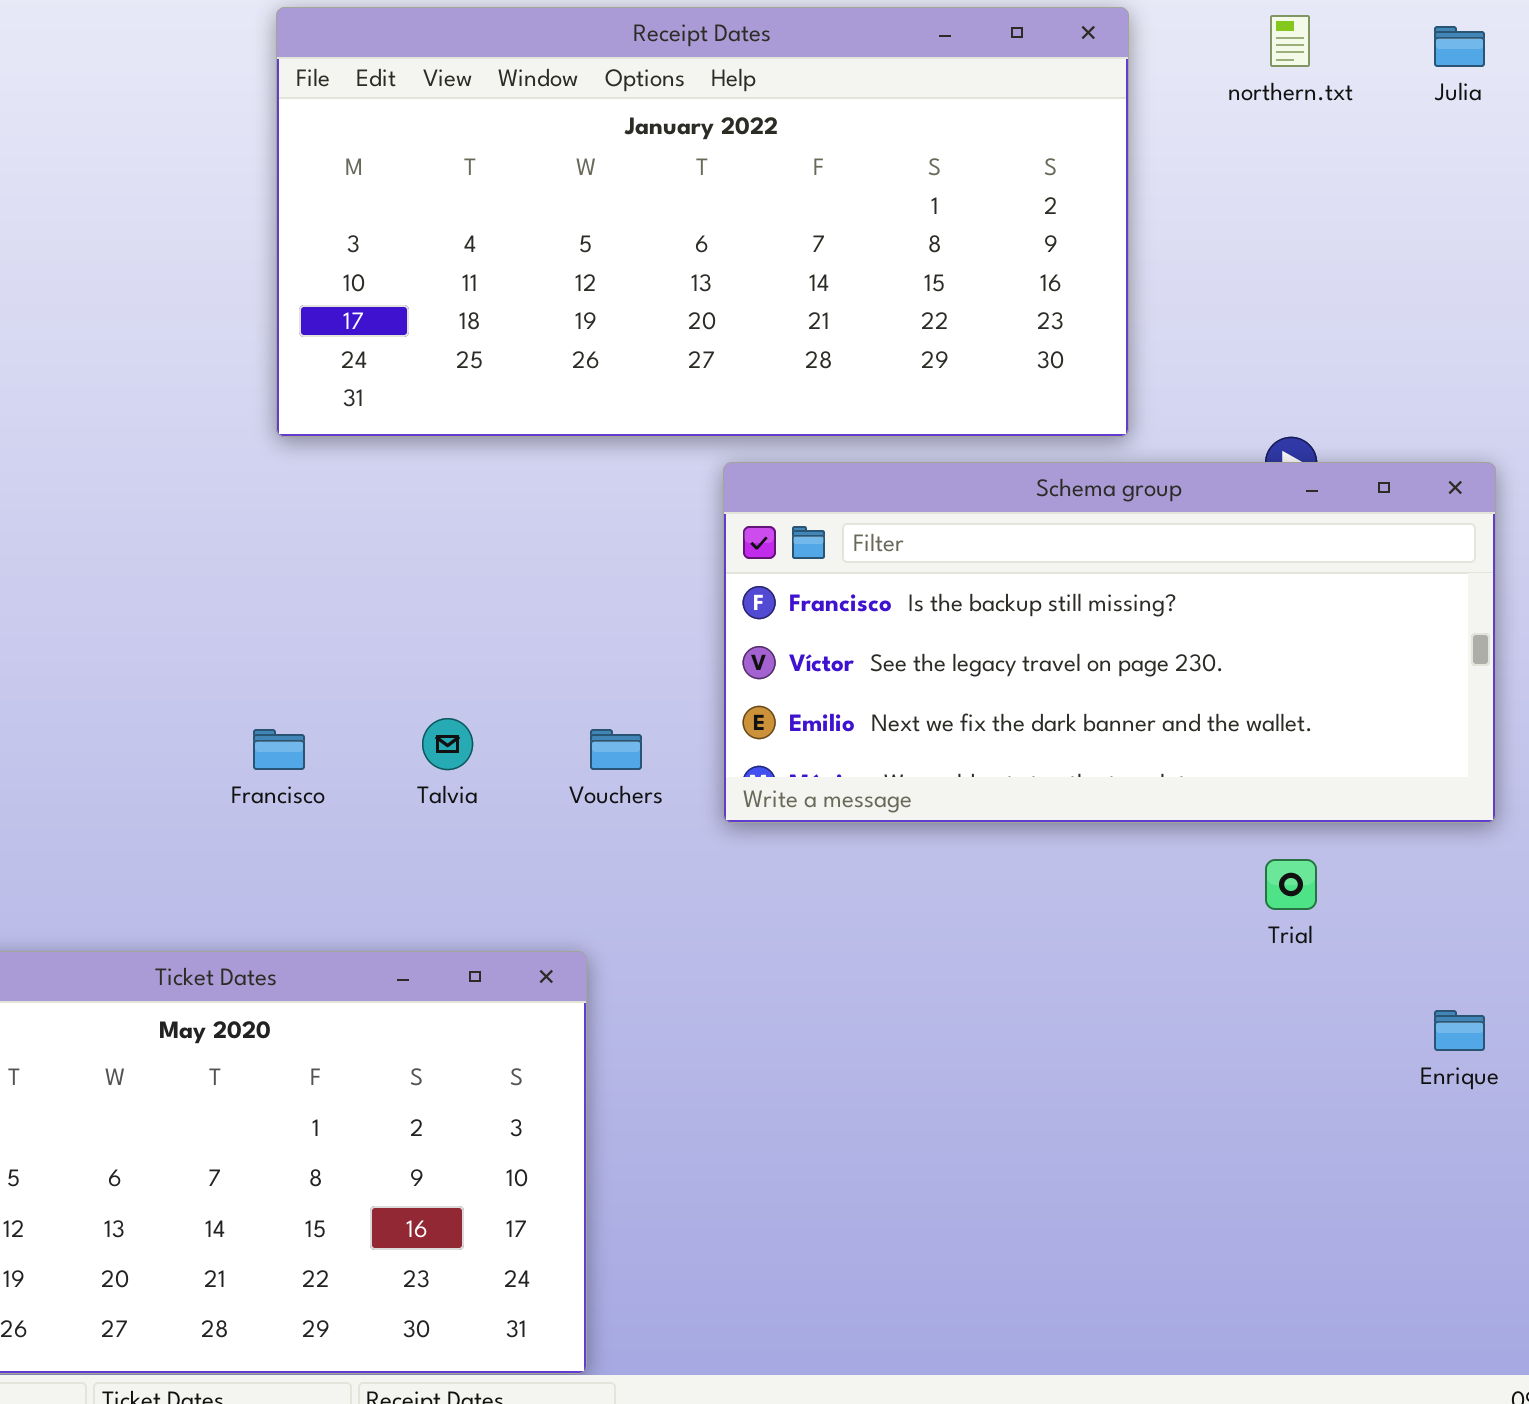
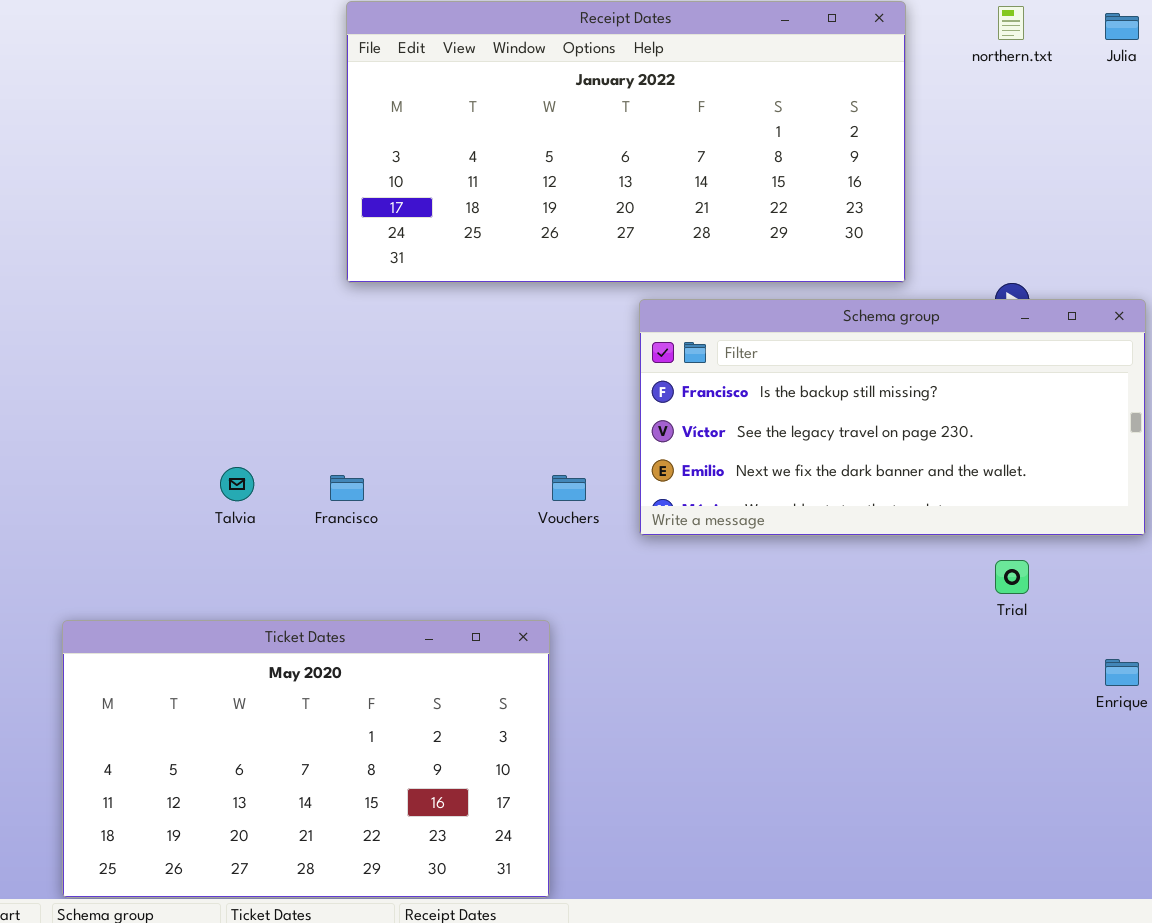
Talvia: [422,718,473,770] -> [220,467,254,501], moved

